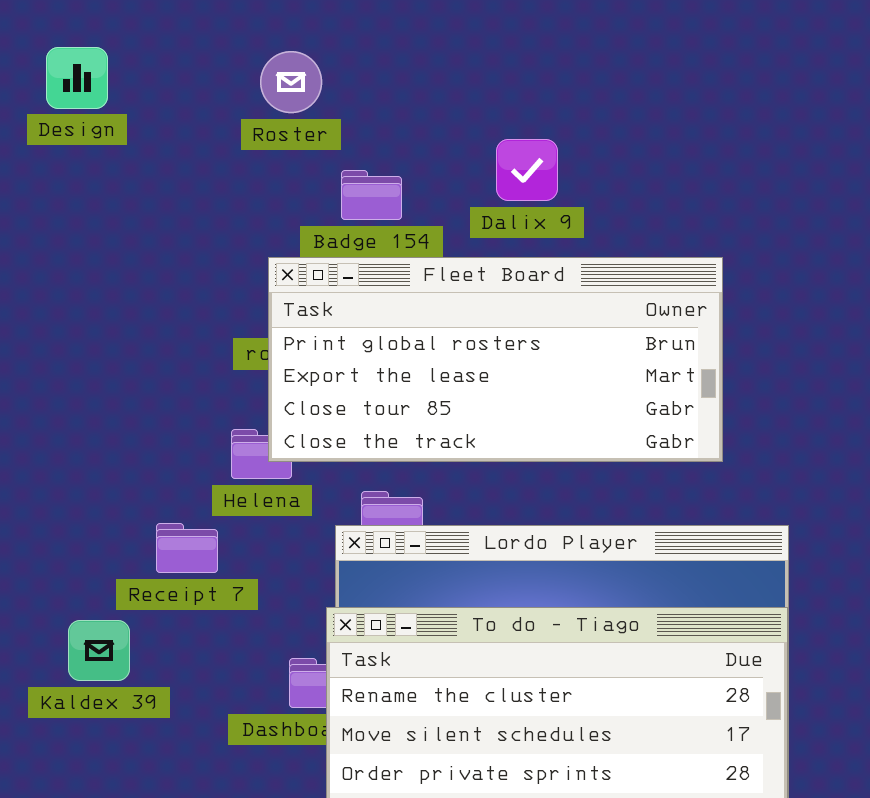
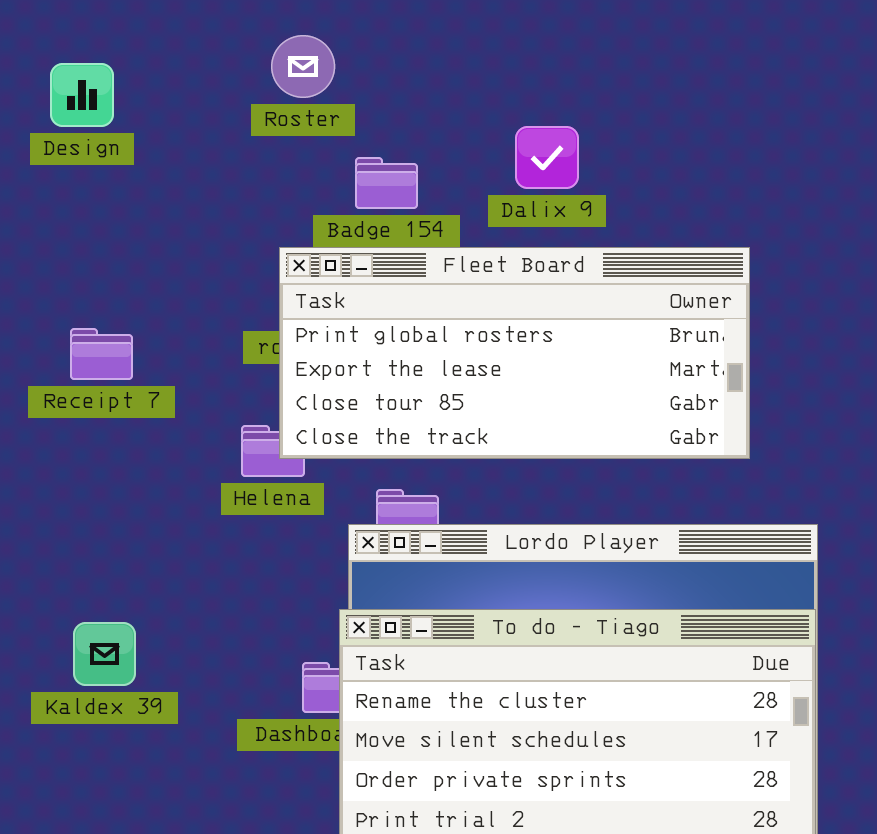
Design: [46,47,108,109] -> [50,63,114,127], moved
Receipt 7: [156,523,218,573] -> [70,328,133,380], moved

